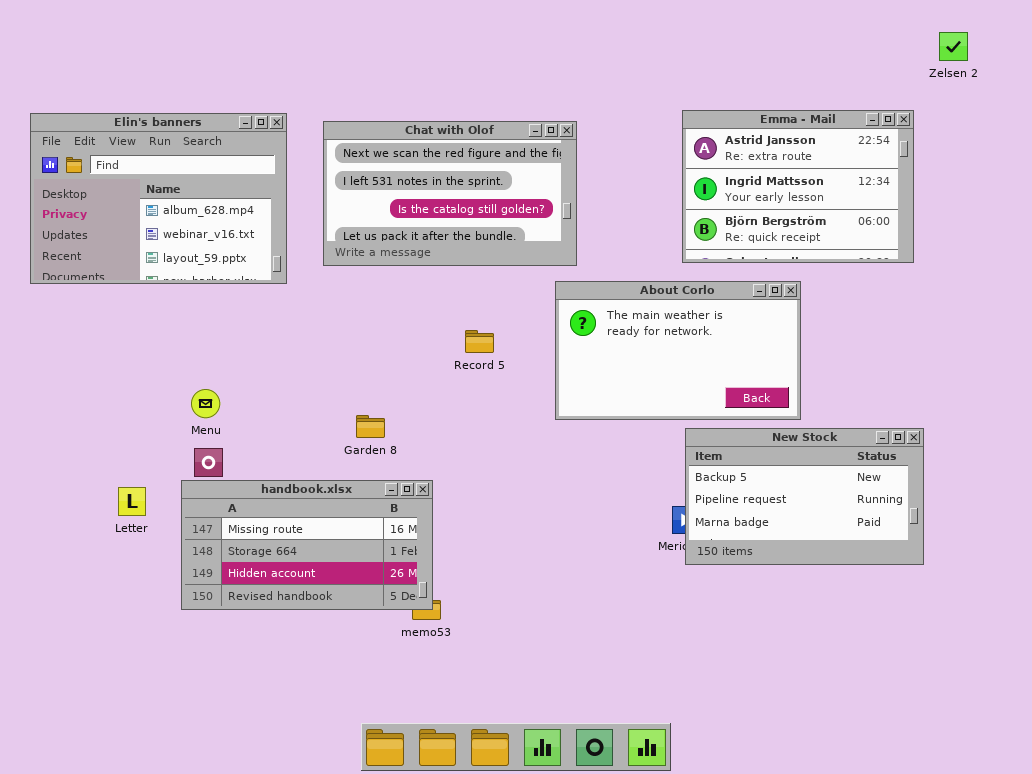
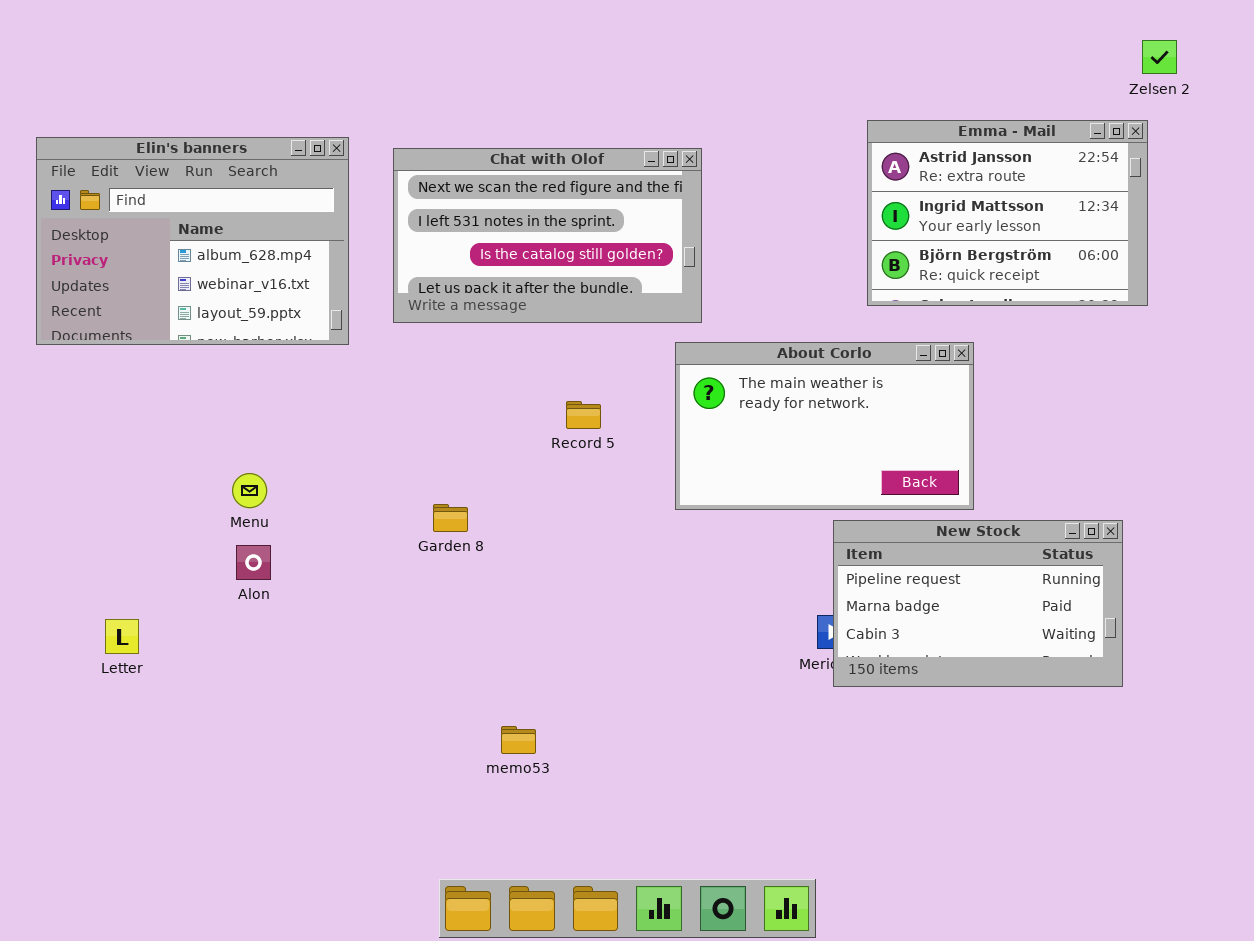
Emma - Mail: [682,110,914,263] -> [867,120,1148,306], moved
New Stock: [685,428,924,565] -> [833,520,1123,687], scrolled down 1 row
handbook.xlsx: [181,480,433,610] -> none, closed
Letter: [118,487,146,516] -> [105,619,139,654], moved

